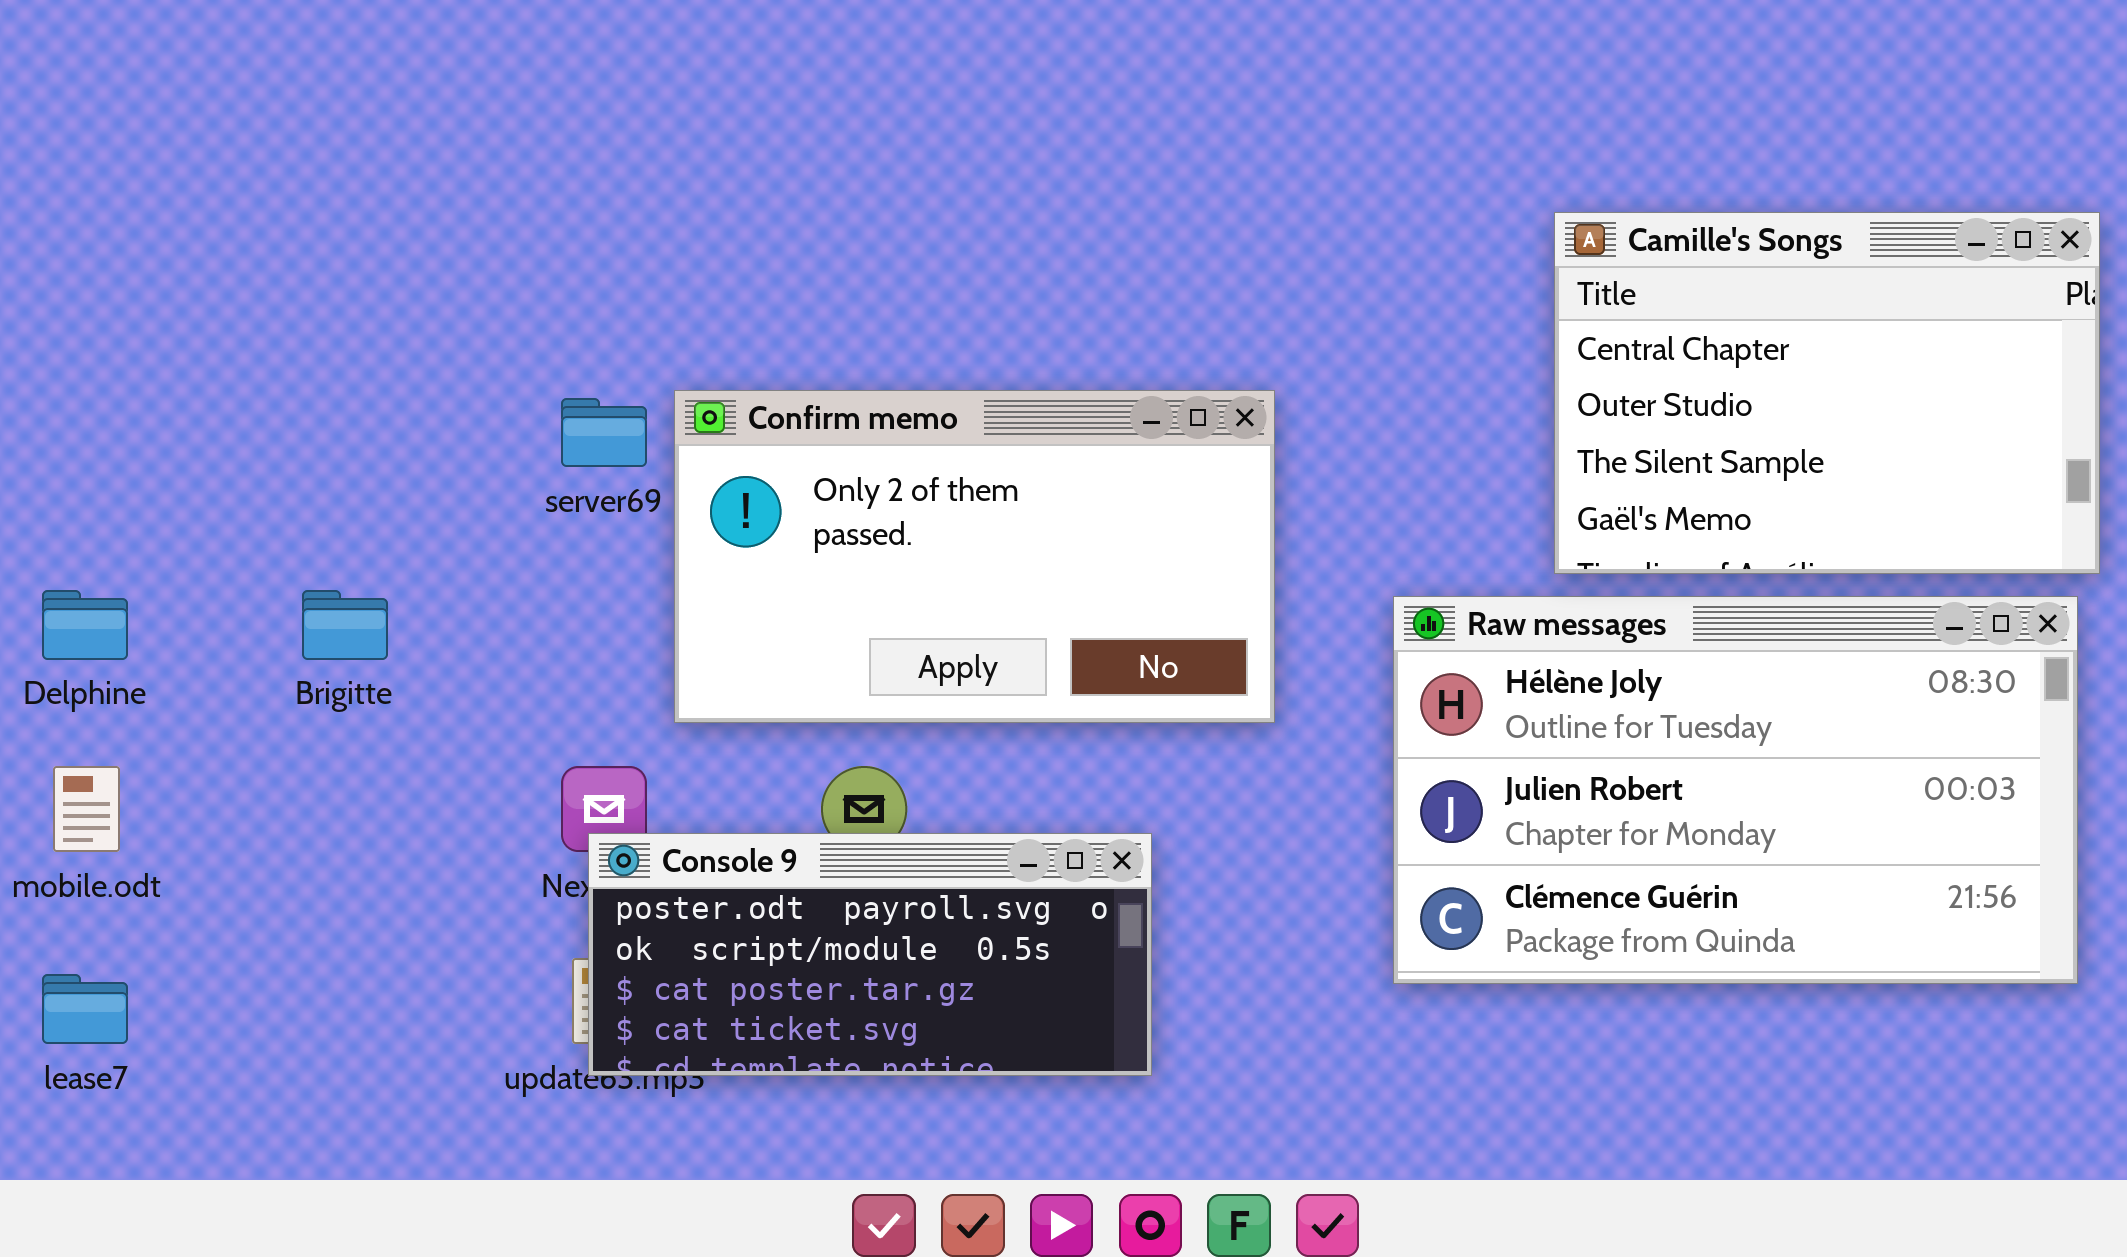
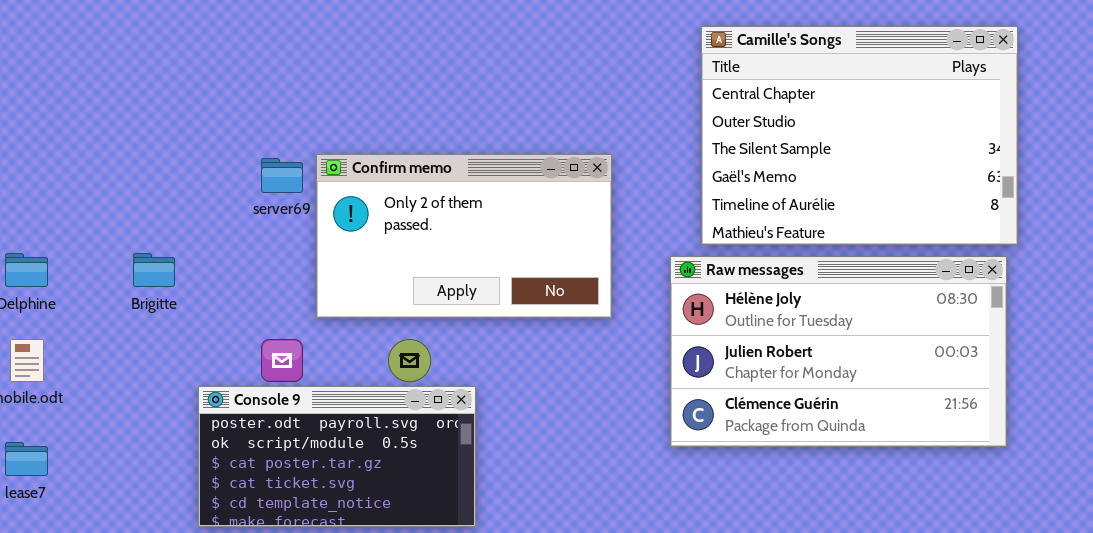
Camille's Songs: [1554,212,2100,574] -> [701,26,1018,245], resized
Console 9: [588,833,1152,1076] -> [198,386,476,527], moved, resized

